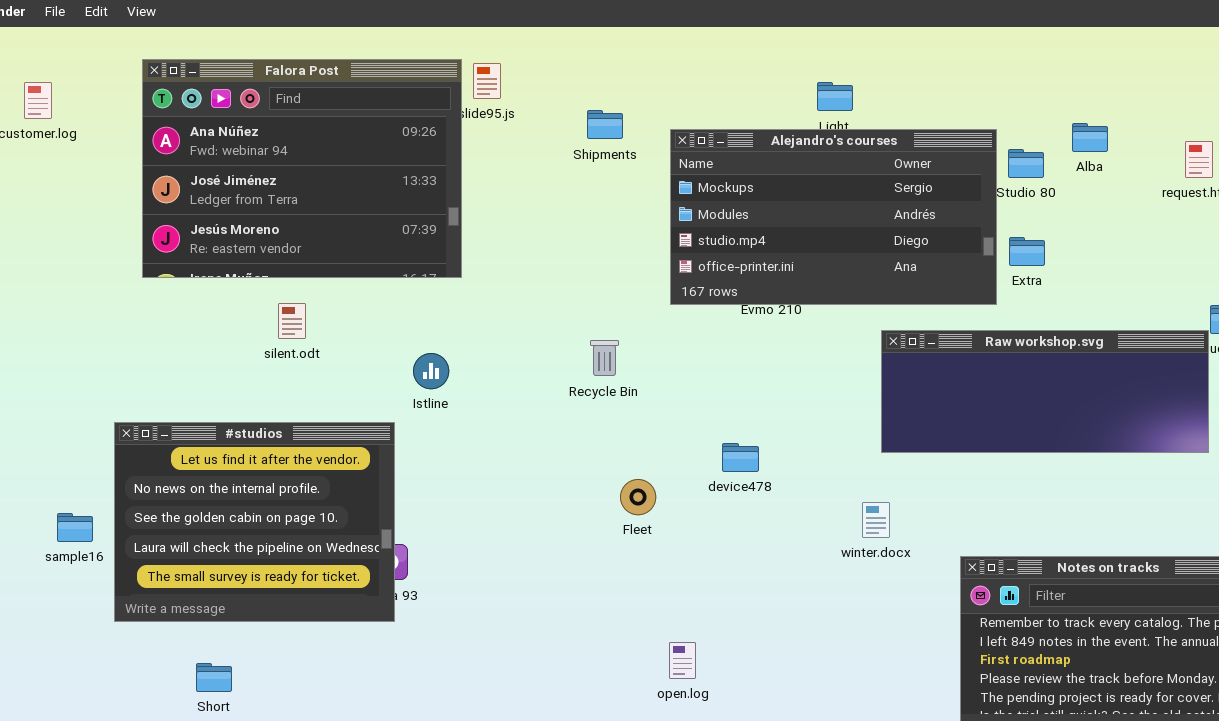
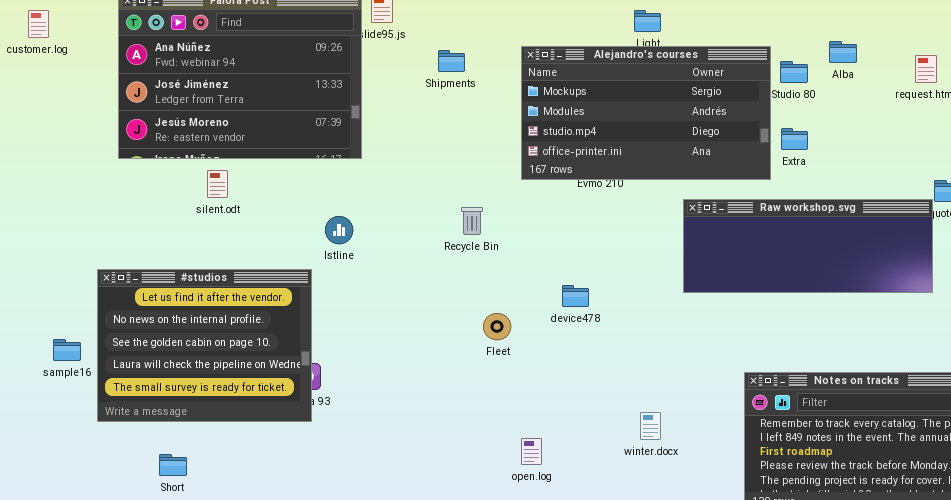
Shipments: [587,110,623,139] -> [438,50,465,72], moved
silent.odt: [278,303,306,339] -> [207,170,228,198], moved
winter.docx: [862,502,890,538] -> [640,412,661,440], moved

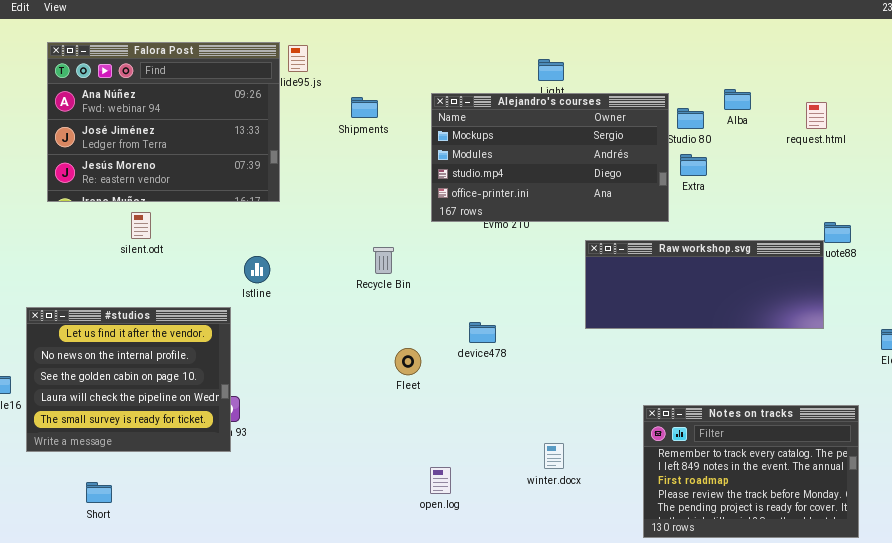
Extra: [781,128,808,150] -> [680,154,707,176], moved

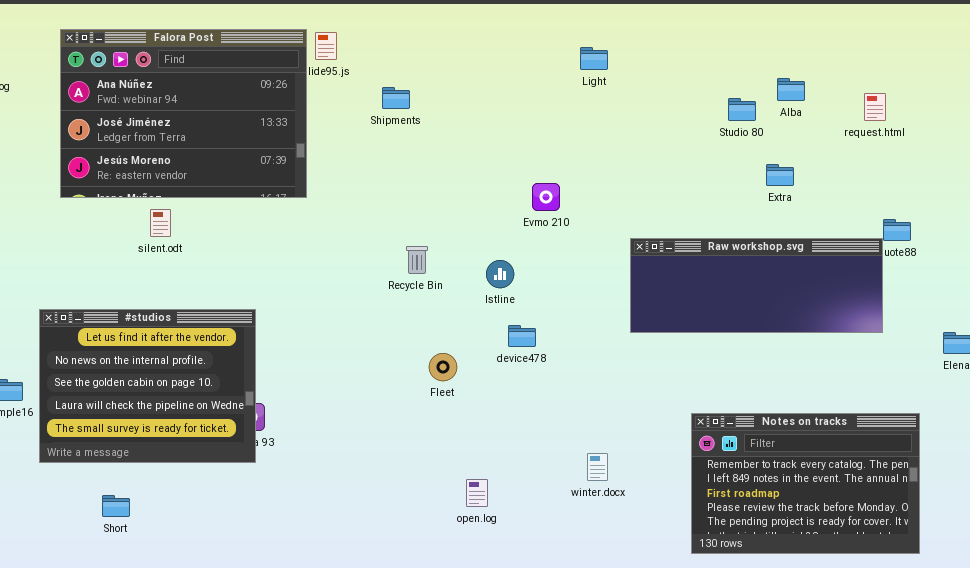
Alejandro's courses: [431,93,669,222] -> none, closed
Extra: [680,154,707,176] -> [766,164,794,186], moved
Istline: [244,256,270,283] -> [486,260,514,288], moved

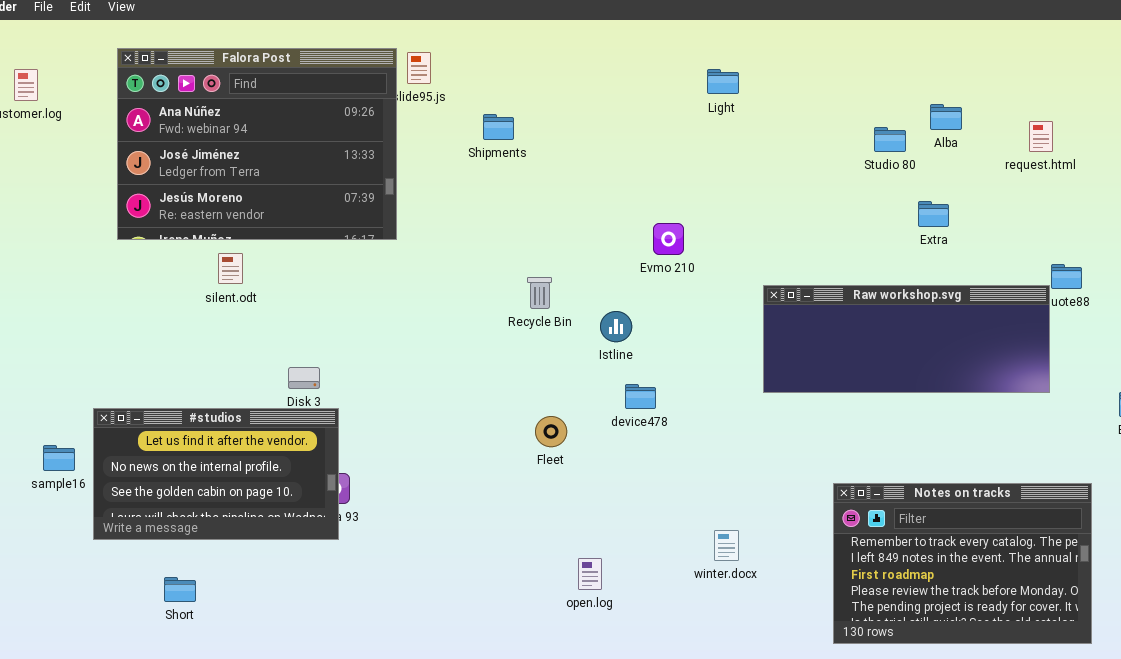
Recycle Bin: [406,246,428,274] -> [527,277,552,309], moved
#studios: [39,309,256,463] -> [93,408,339,540], resized

